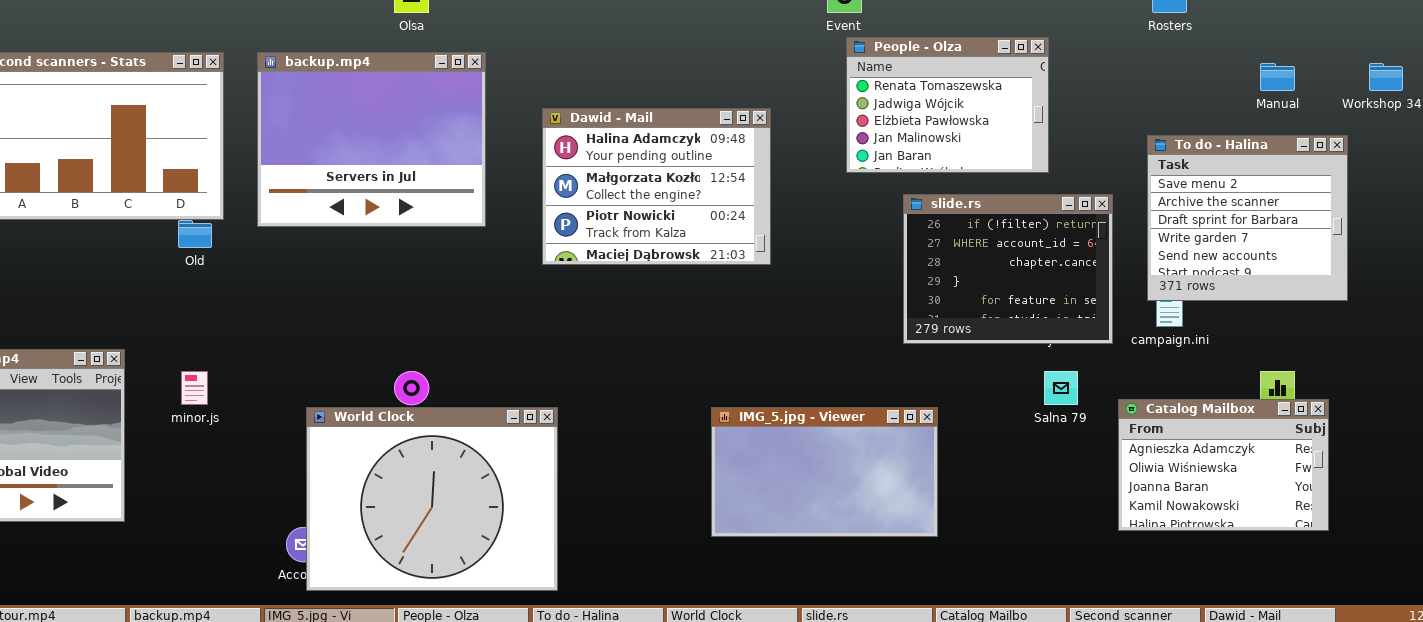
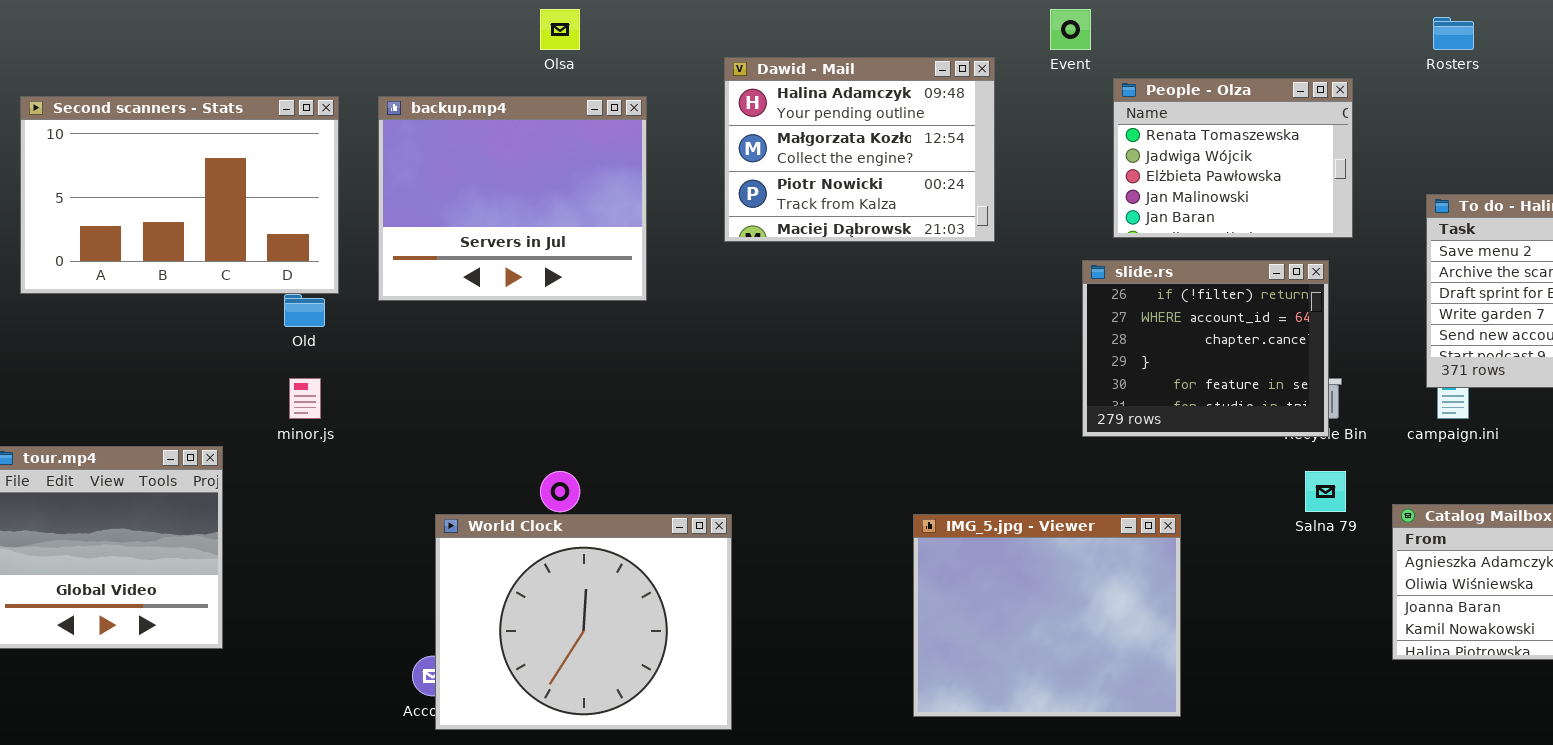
People - Olza: [846,37,1049,173] -> [1113,78,1353,238], moved
Dawid - Mail: [542,108,771,265] -> [724,57,995,242], moved
slide.rs: [903,194,1113,344] -> [1082,260,1329,437], moved
minor.js: [181,371,208,405] -> [289,378,321,419], moved
IMG_5.jpg - Viewer: [711,407,938,537] -> [913,514,1181,717], resized

